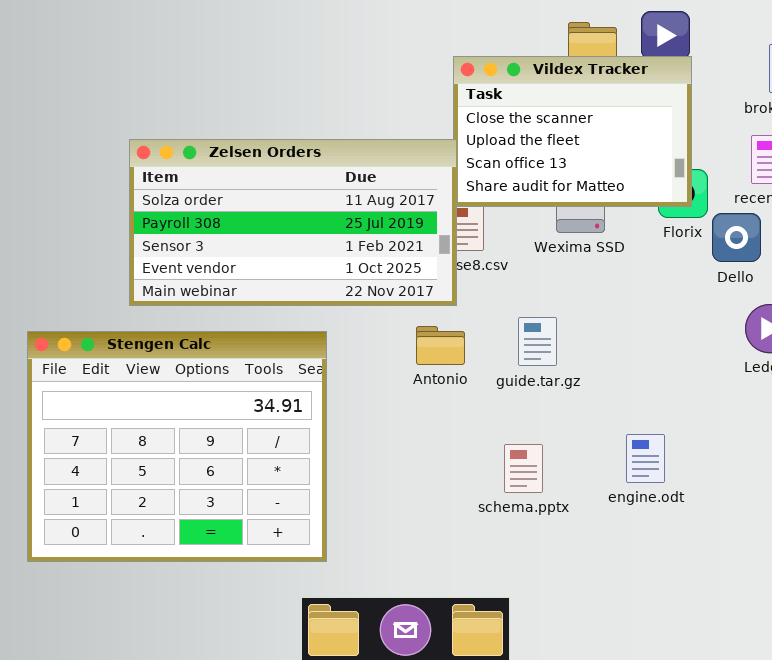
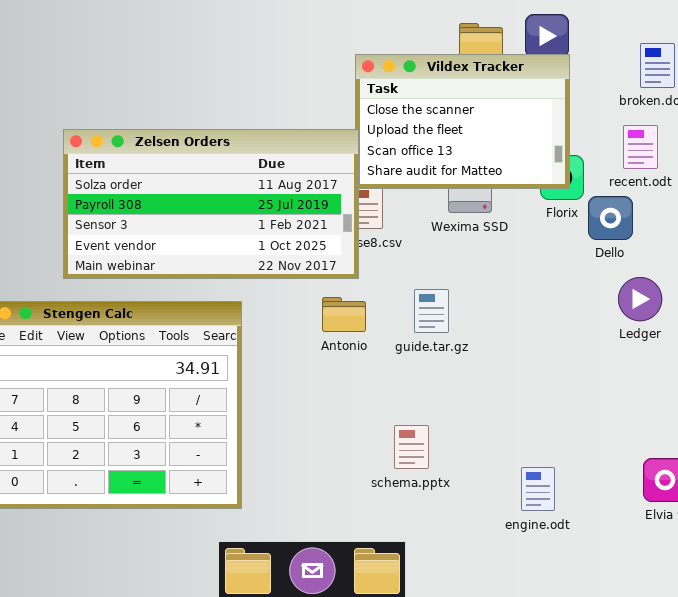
engine.odt: [626,434,665,483] -> [521,467,555,511], moved
schema.pptx: [504,444,543,493] -> [394,425,429,469], moved

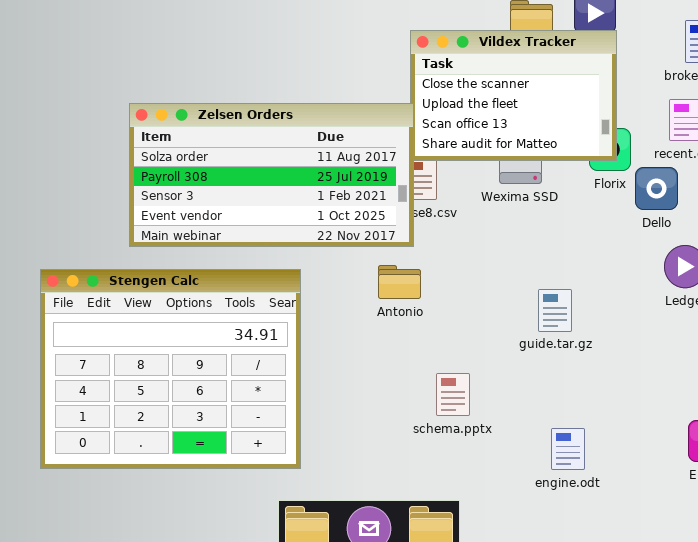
guide.tar.gz: [414,289,449,333] -> [538,289,572,332], moved
schema.pptx: [394,425,429,469] -> [436,373,470,416], moved
engine.odt: [521,467,555,511] -> [551,428,585,470], moved

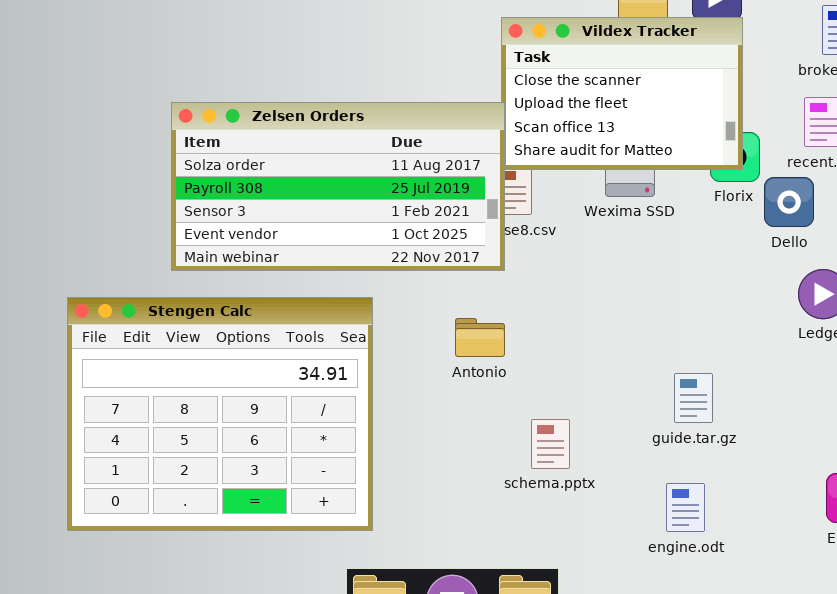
Antonio: [378,265,421,299] -> [455,318,505,357], moved
guide.tar.gz: [538,289,572,332] -> [674,373,713,423], moved

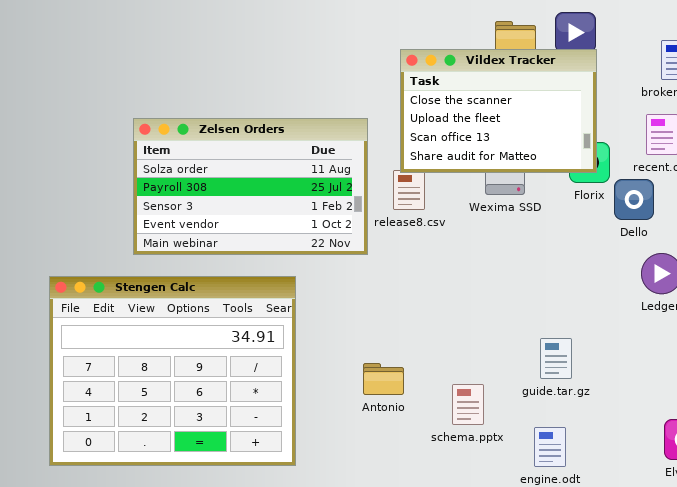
Zelsen Orders: [171,102,505,271] -> [133,118,368,255], resized
Antonio: [455,318,505,357] -> [363,363,404,395], moved
schema.pptx: [531,419,570,469] -> [452,384,484,425], moved

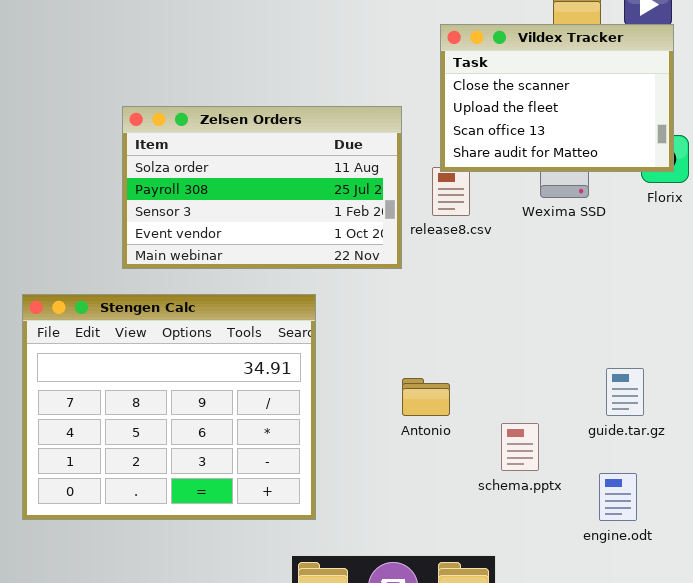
Antonio: [363,363,404,395] -> [402,378,450,416], moved

